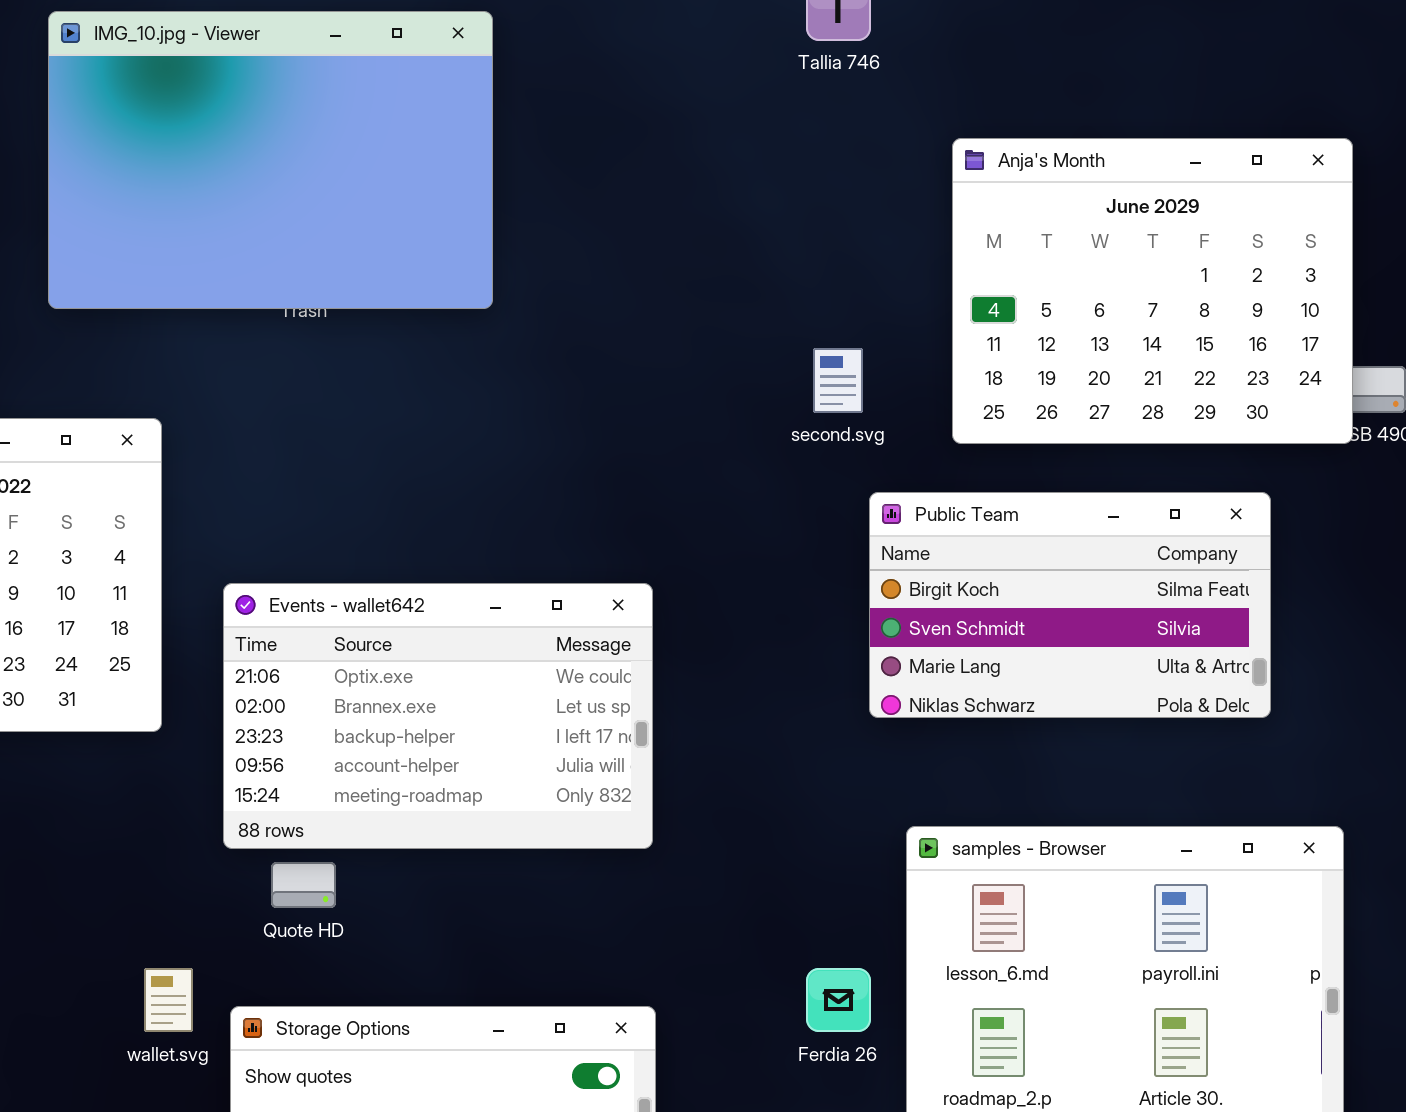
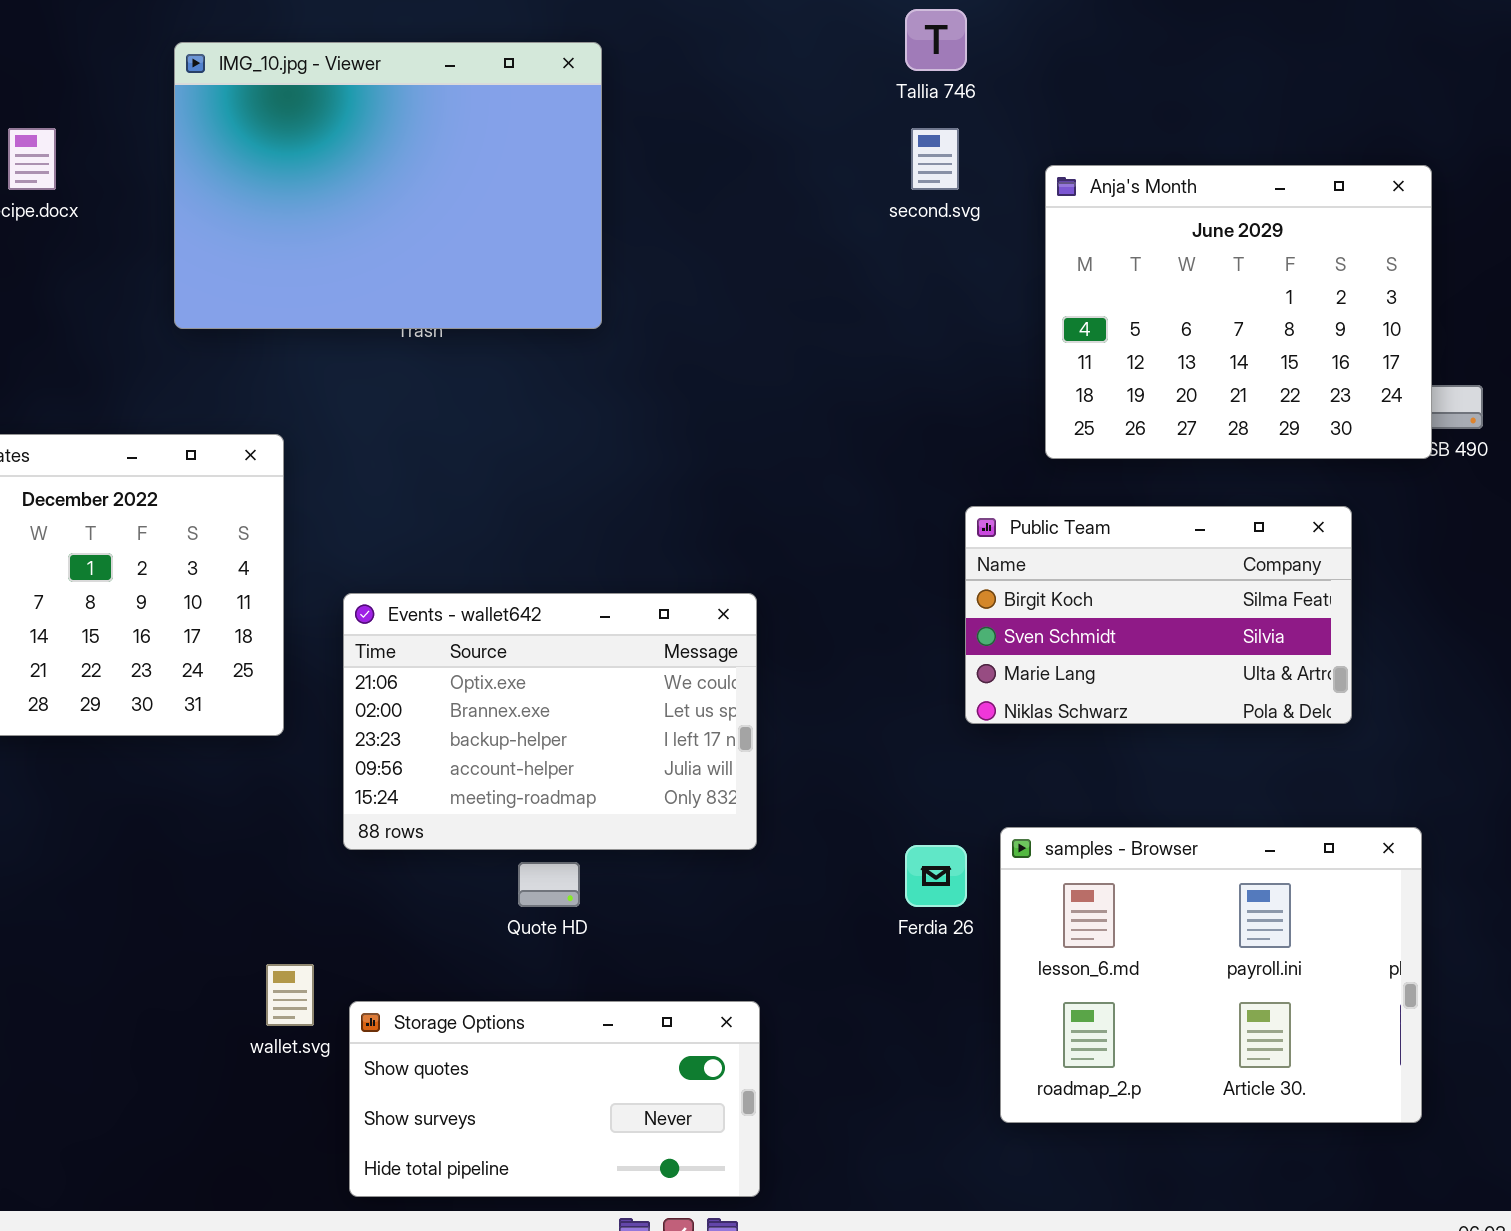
second.svg: [813,348,863,413] -> [911,128,959,190], moved
Quote HD: [271,862,336,908] -> [518,862,580,907], moved
Ferdia 26: [806,968,871,1032] -> [905,845,967,907], moved

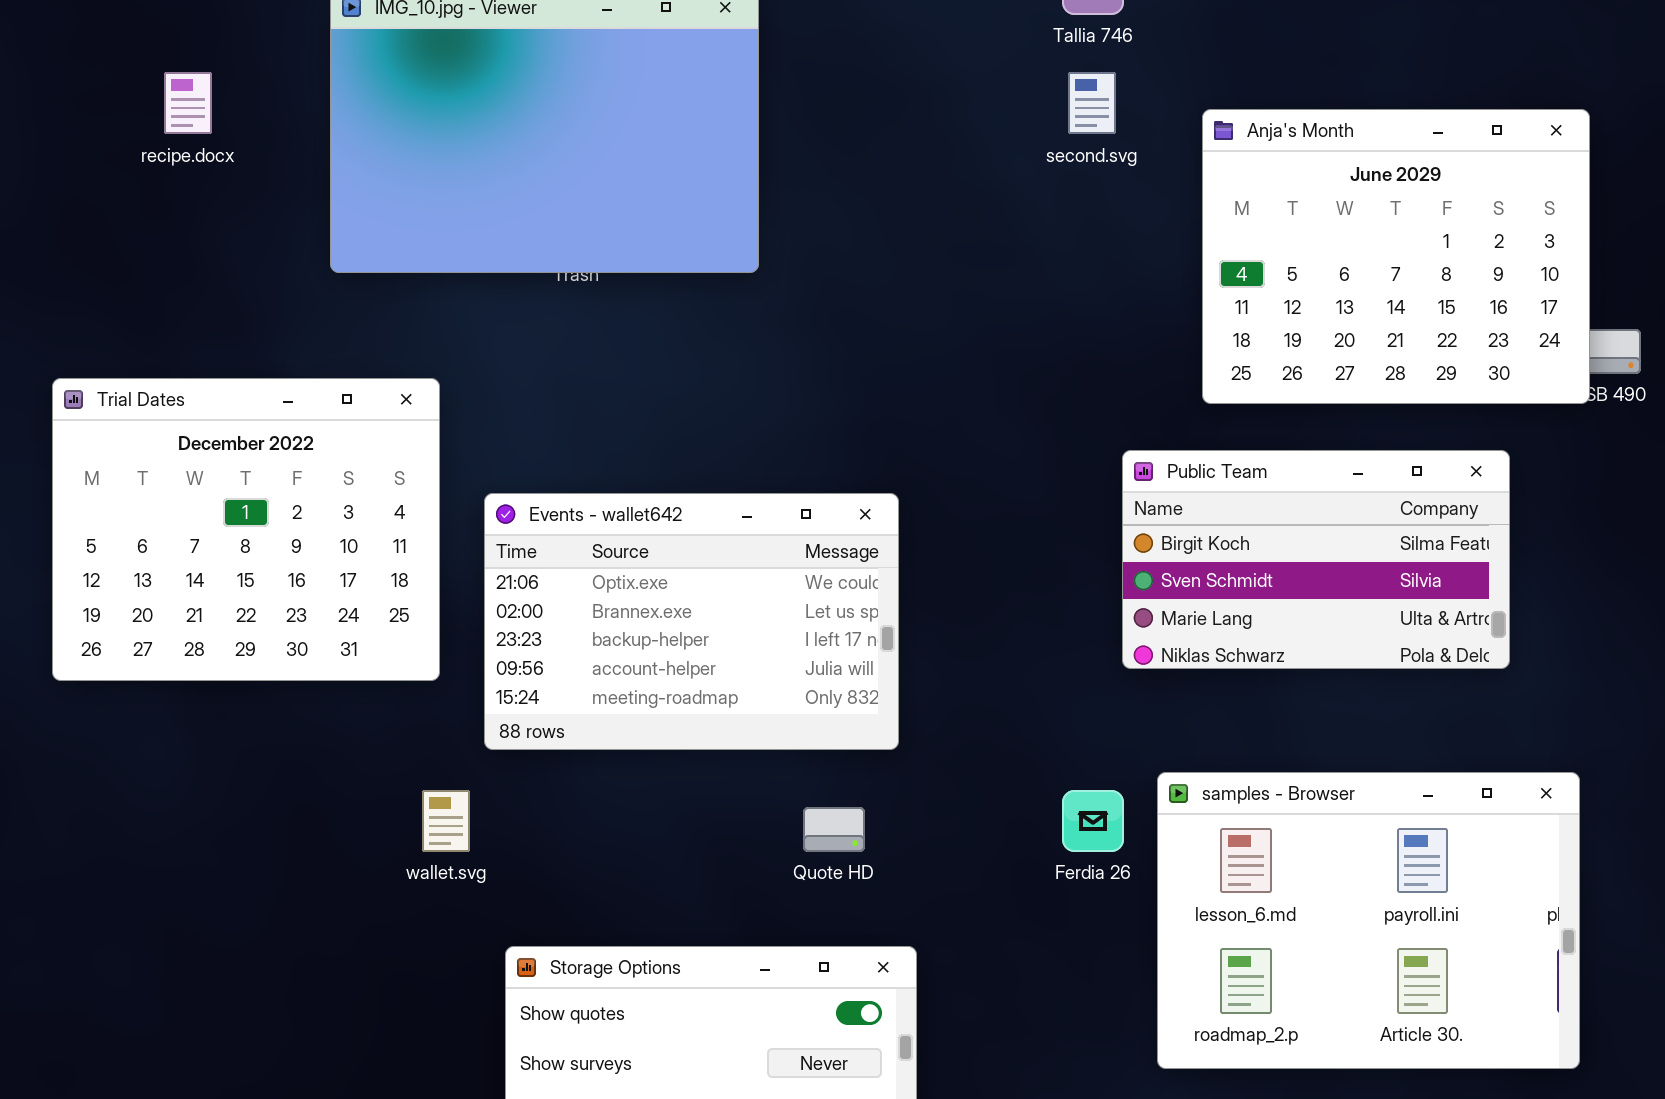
Events - wallet642: [343,593,757,850] -> [484,493,899,750], moved
Quote HD: [518,862,580,907] -> [803,807,865,852], moved
wallet.svg: [266,964,314,1026] -> [422,790,470,852], moved

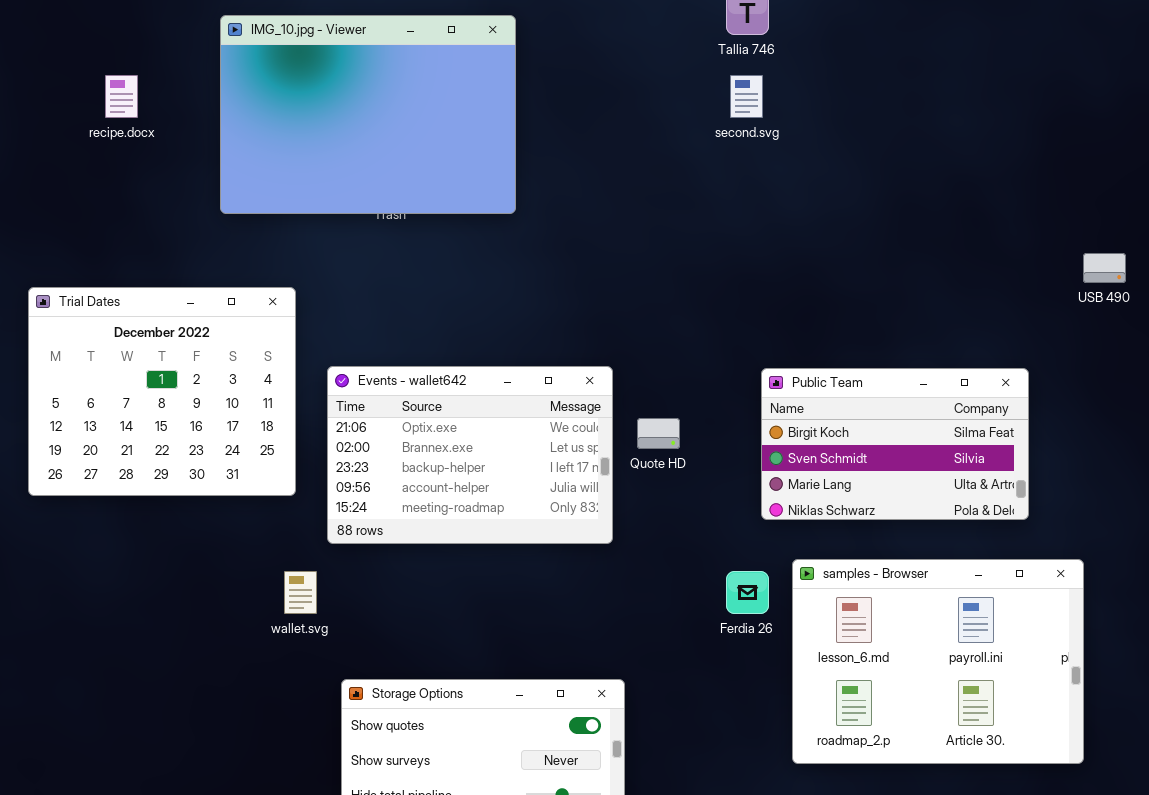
Anja's Month: [1202,109,1590,404] -> none, closed
Public Team: [1122,450,1510,669] -> [761,368,1029,520], moved
Quote HD: [803,807,865,852] -> [637,418,680,449], moved

